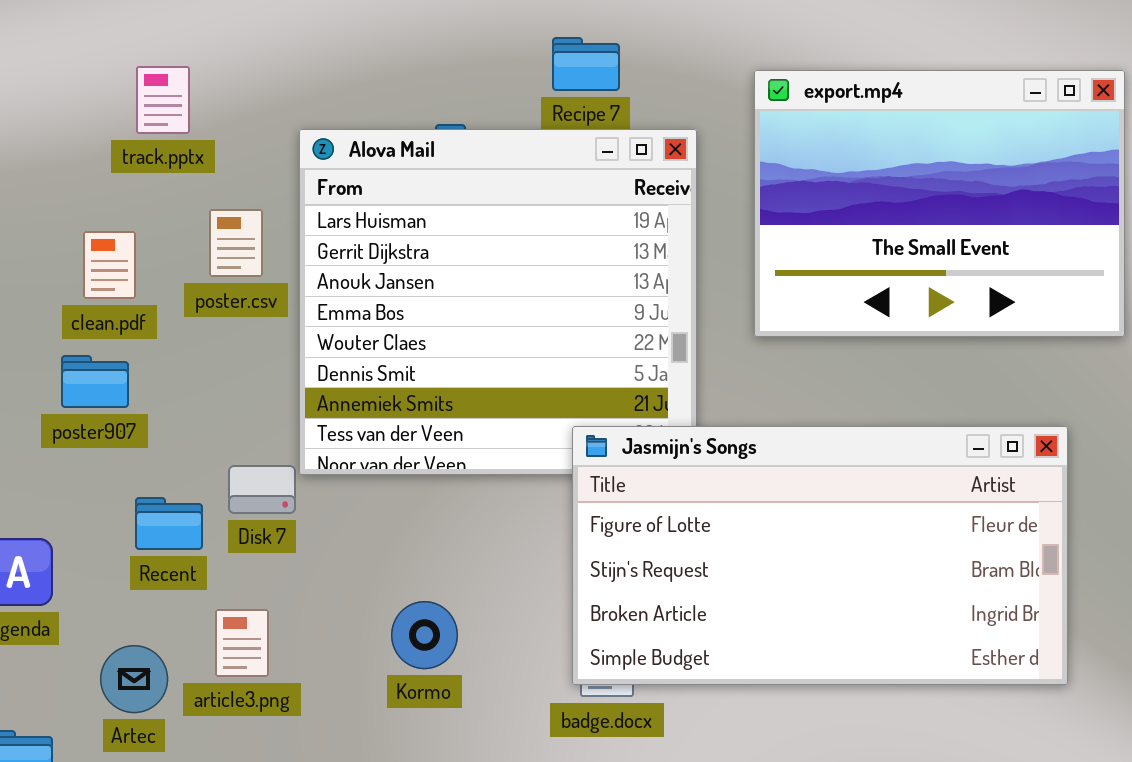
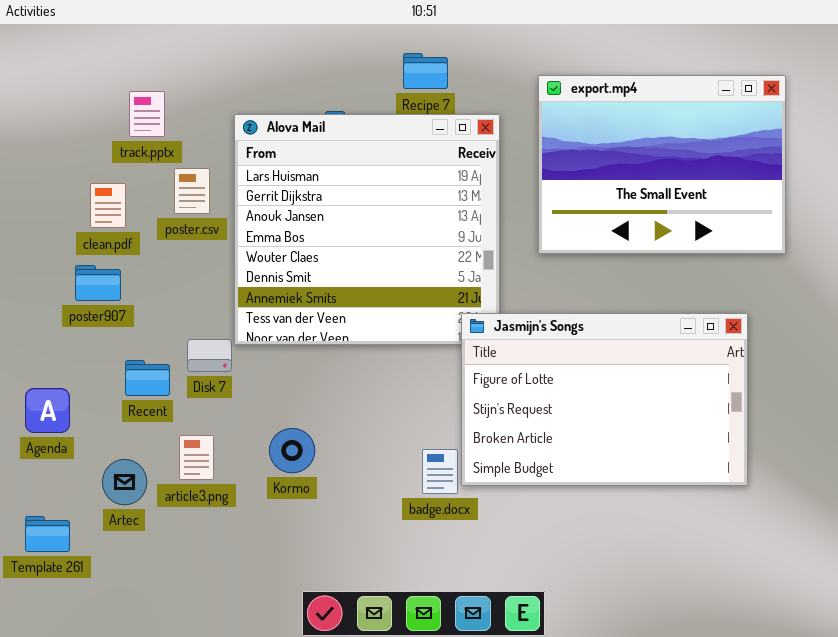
track.pptx: [136,66,190,134] -> [129,91,165,137], moved
Jasmijn's Songs: [572,426,1068,685] -> [461,313,748,486], resized
Kormo: [391,601,458,669] -> [269,428,315,473], moved

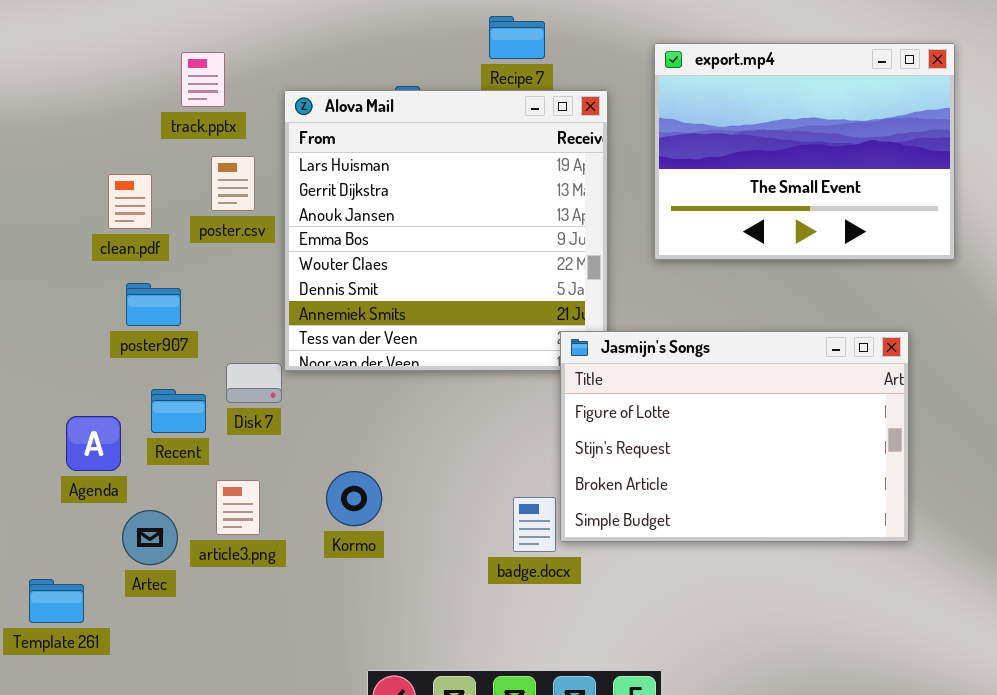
track.pptx: [129,91,165,137] -> [181,52,225,107], moved
poster907: [75,265,121,301] -> [126,283,181,326], moved
Agenda: [25,388,70,433] -> [66,416,121,471], moved

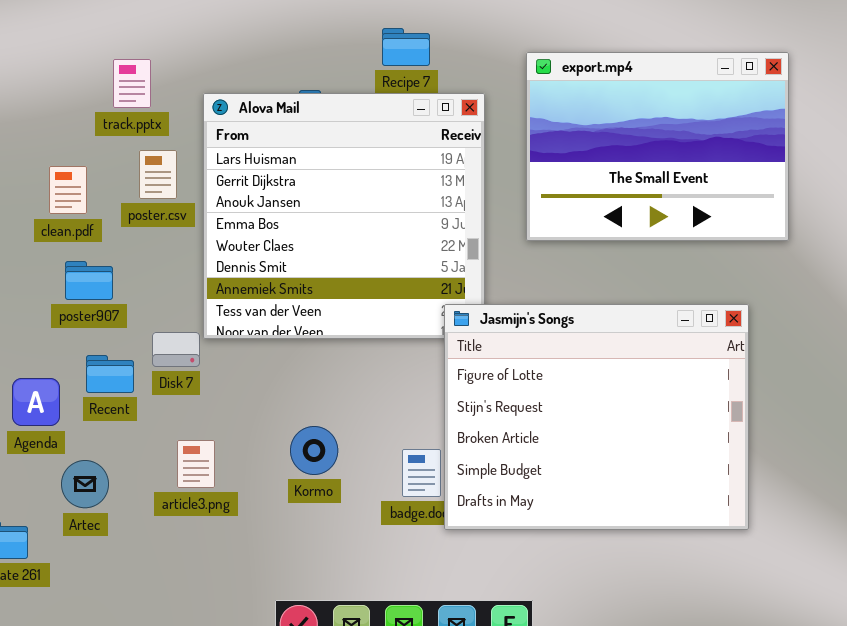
Jasmijn's Songs: [560,331,909,542] -> [444,304,749,530], resized
Kormo: [326,471,382,526] -> [290,426,338,475], moved
article3.png: [216,480,260,535] -> [177,440,215,488], moved

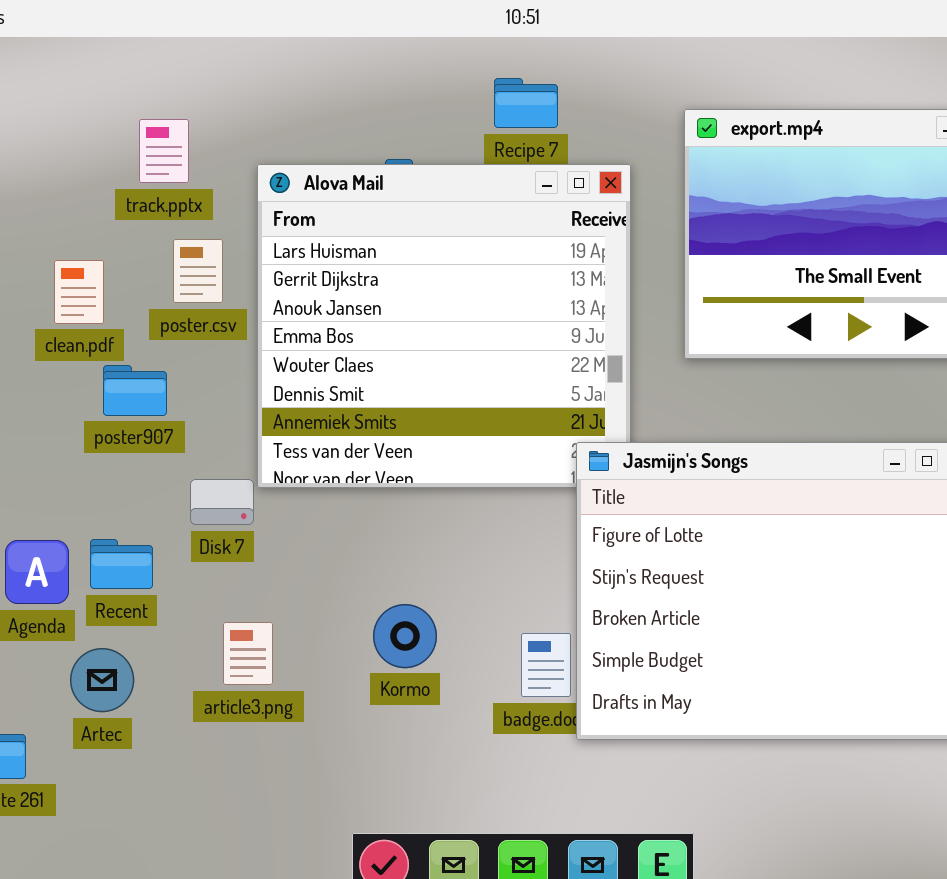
poster907: [65,261,113,300] -> [103,365,167,416], moved
Recent: [86,355,134,393] -> [90,539,153,589], moved

